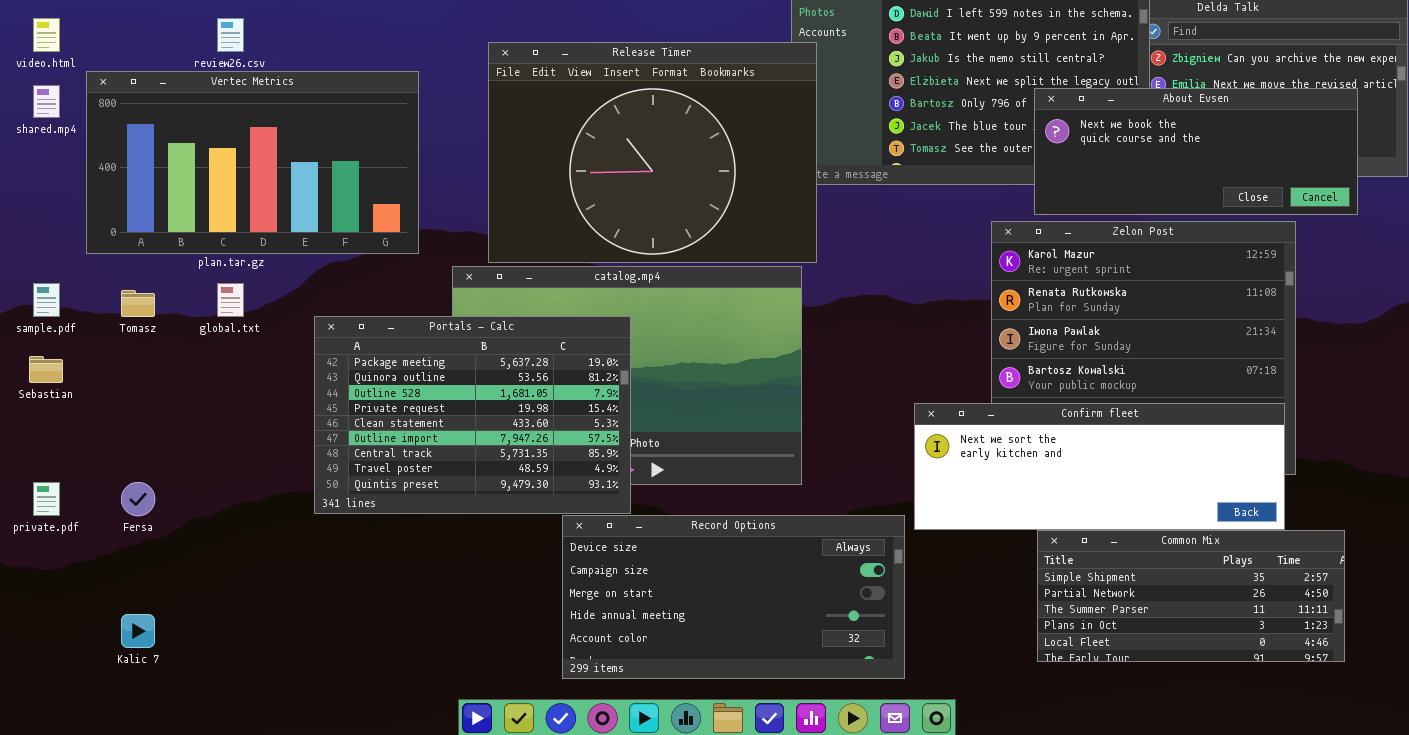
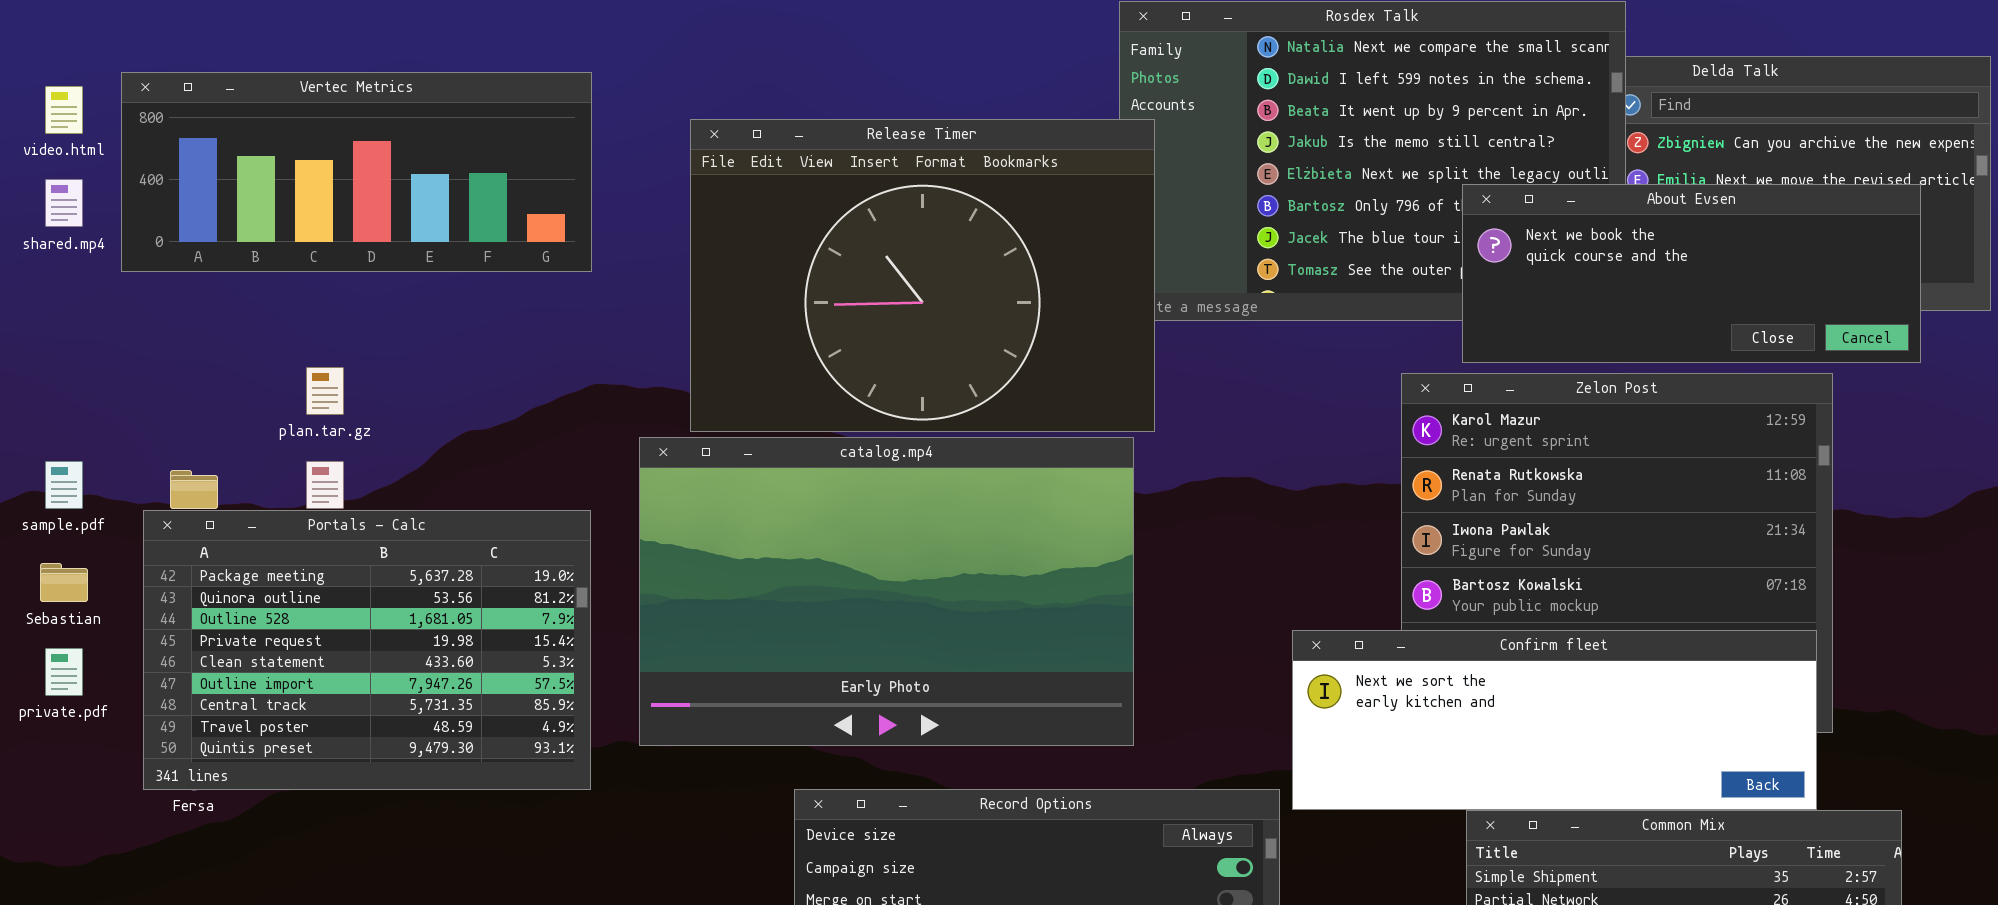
Vertec Metrics: [86,71,419,254] -> [121,72,592,272], moved, resized
Portals - Calc: [314,316,631,514] -> [143,510,591,790], moved
private.pdf: [33,482,60,516] -> [45,648,83,696], moved

